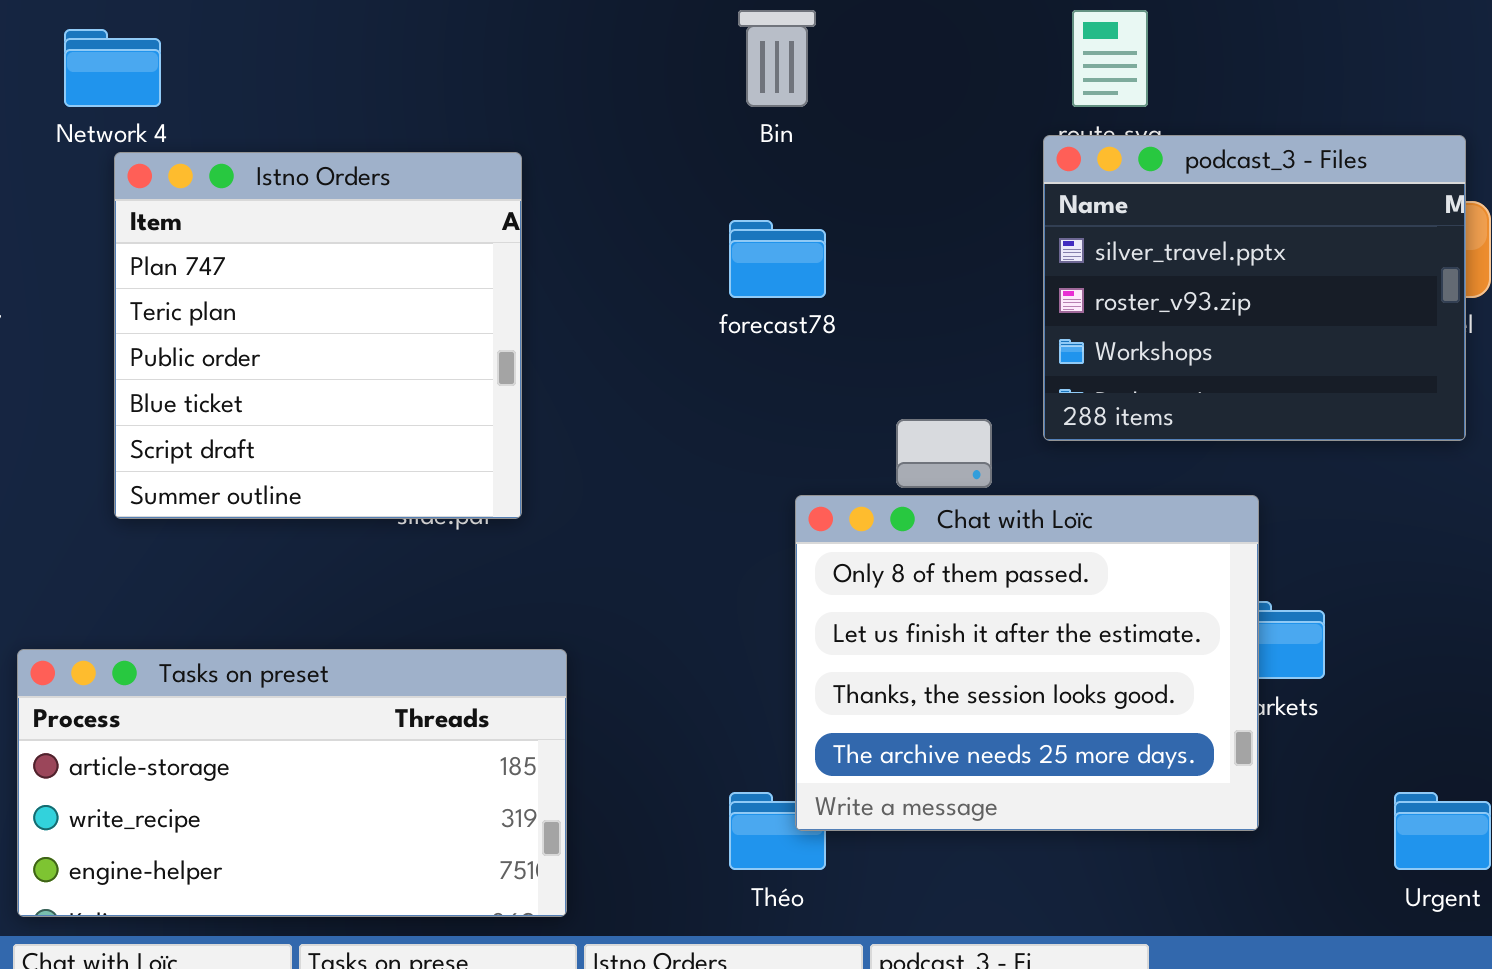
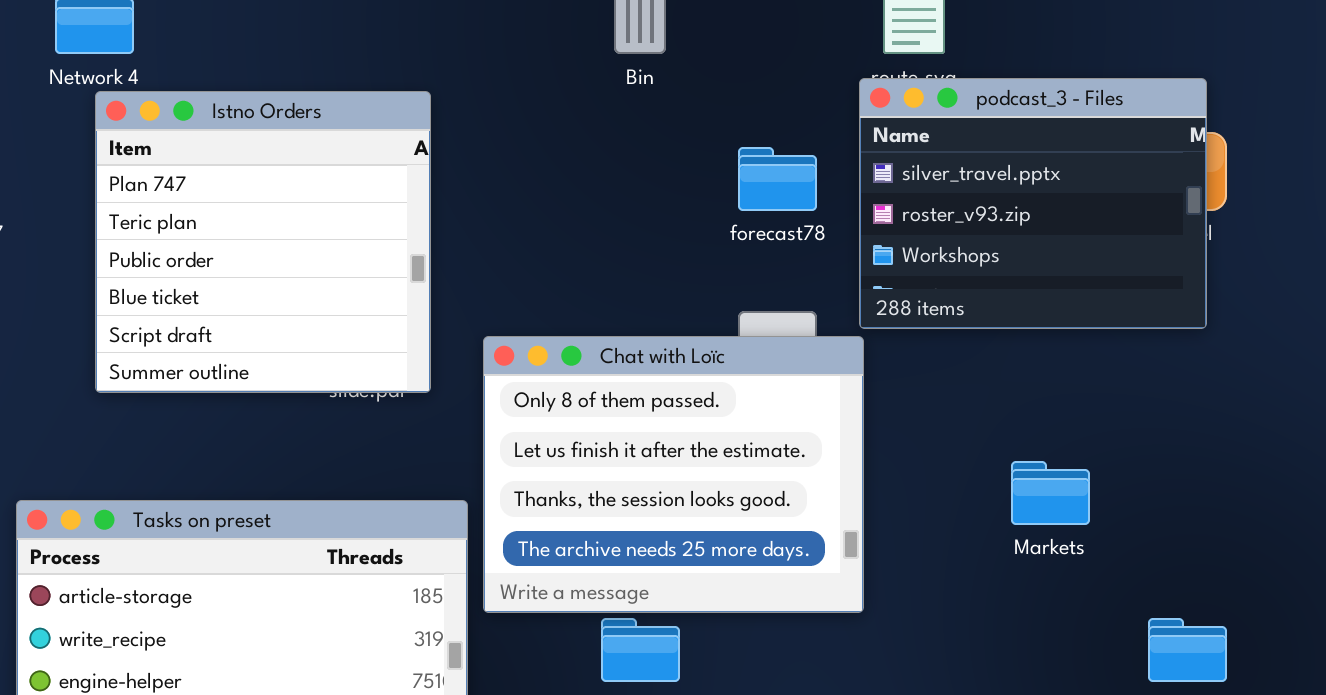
forecast78: [729,220,826,298] -> [738,147,817,211], moved
Chat with Loïc: [795,495,1259,831] -> [483,336,864,613], moved

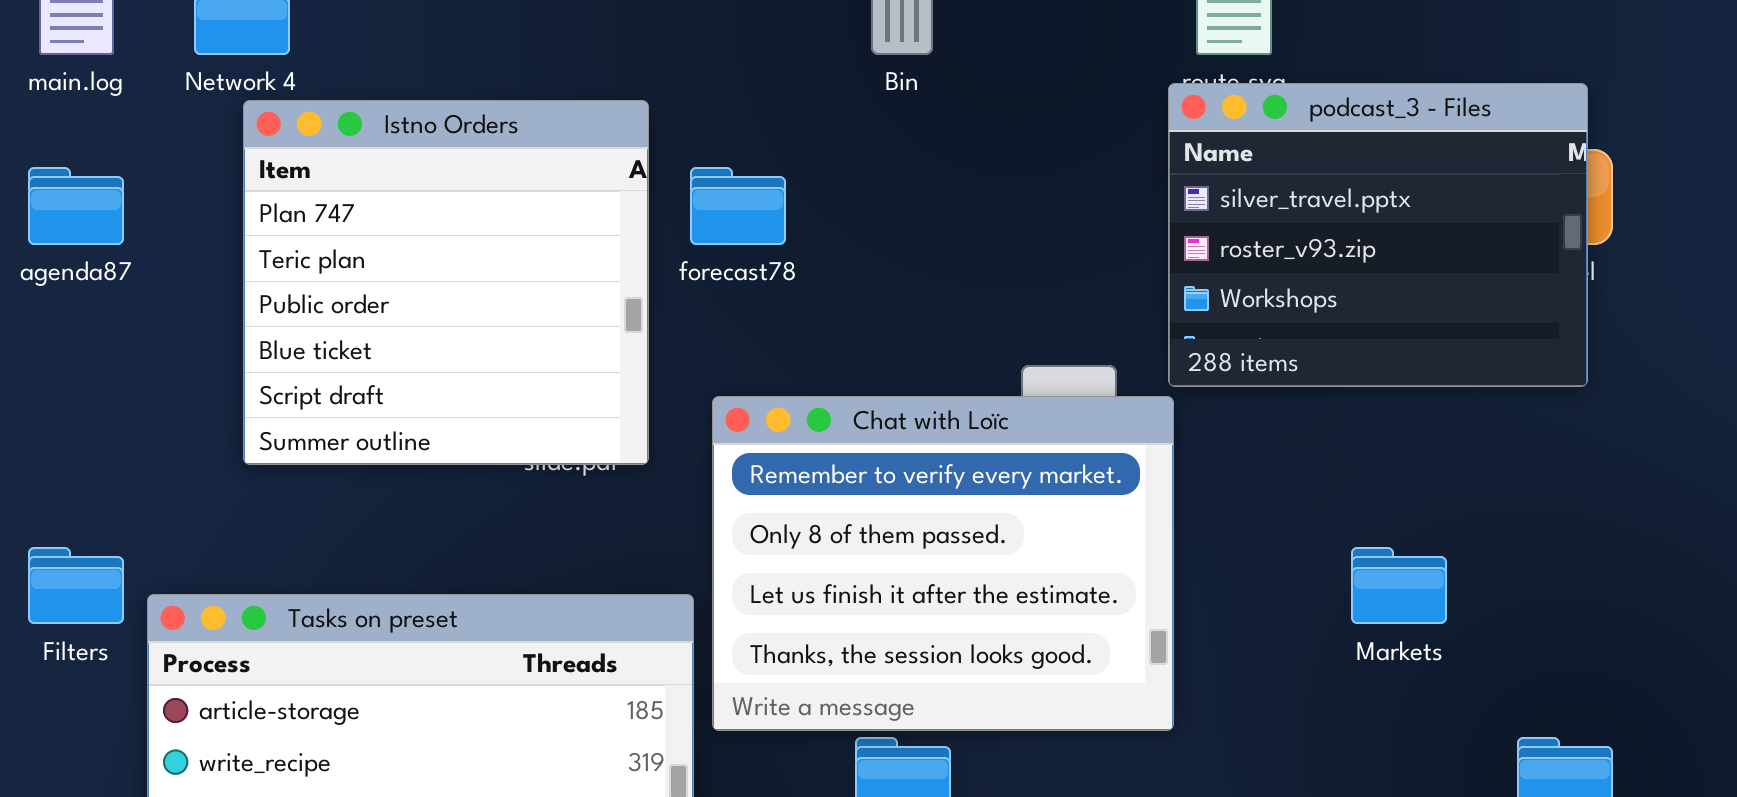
forecast78: [738,147,817,211] -> [690,167,786,245], moved
Chat with Loïc: [483,336,864,613] -> [712,396,1174,731], scrolled up 1 row

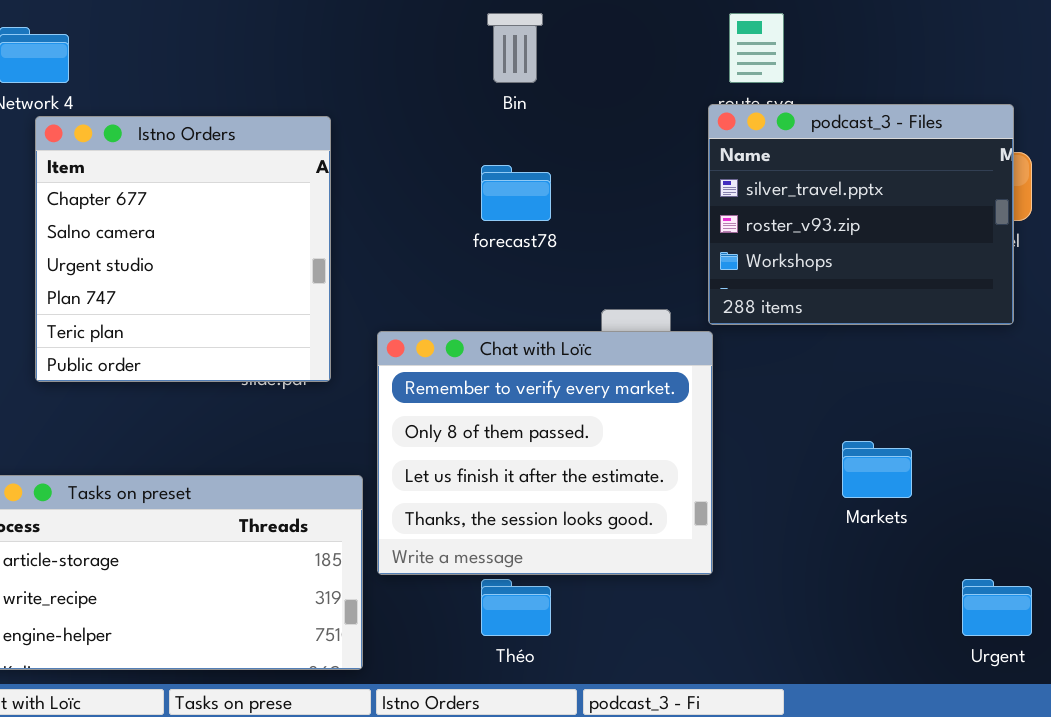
Istno Orders: [243,100,649,465] -> [35,116,331,382], scrolled up 3 rows
forecast78: [690,167,786,245] -> [481,165,551,221], moved

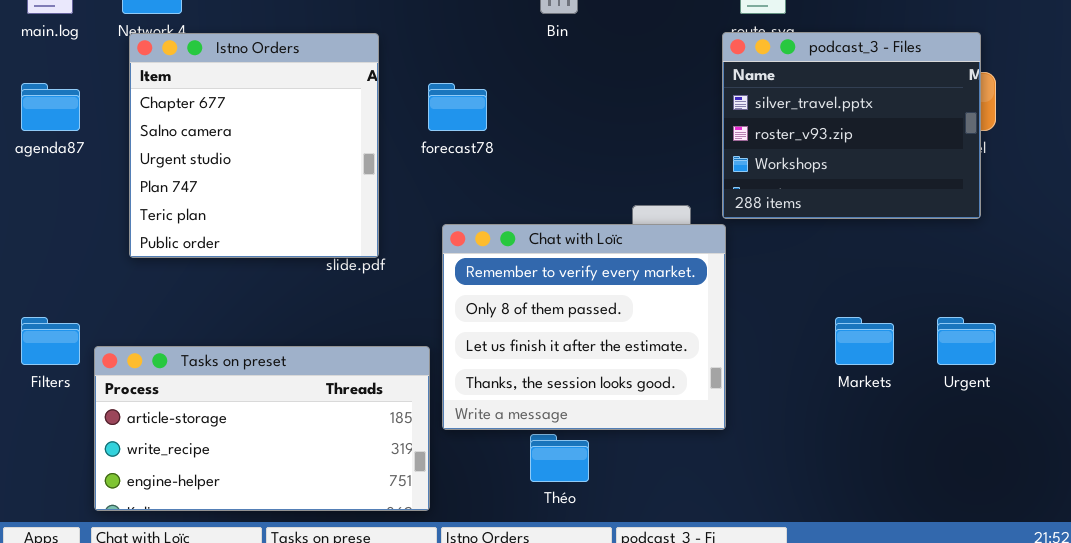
Istno Orders: [35,116,331,382] -> [129,33,379,258], moved
forecast78: [481,165,551,221] -> [428,83,487,131], moved
Urgent: [962,579,1032,636] -> [937,317,996,365], moved

